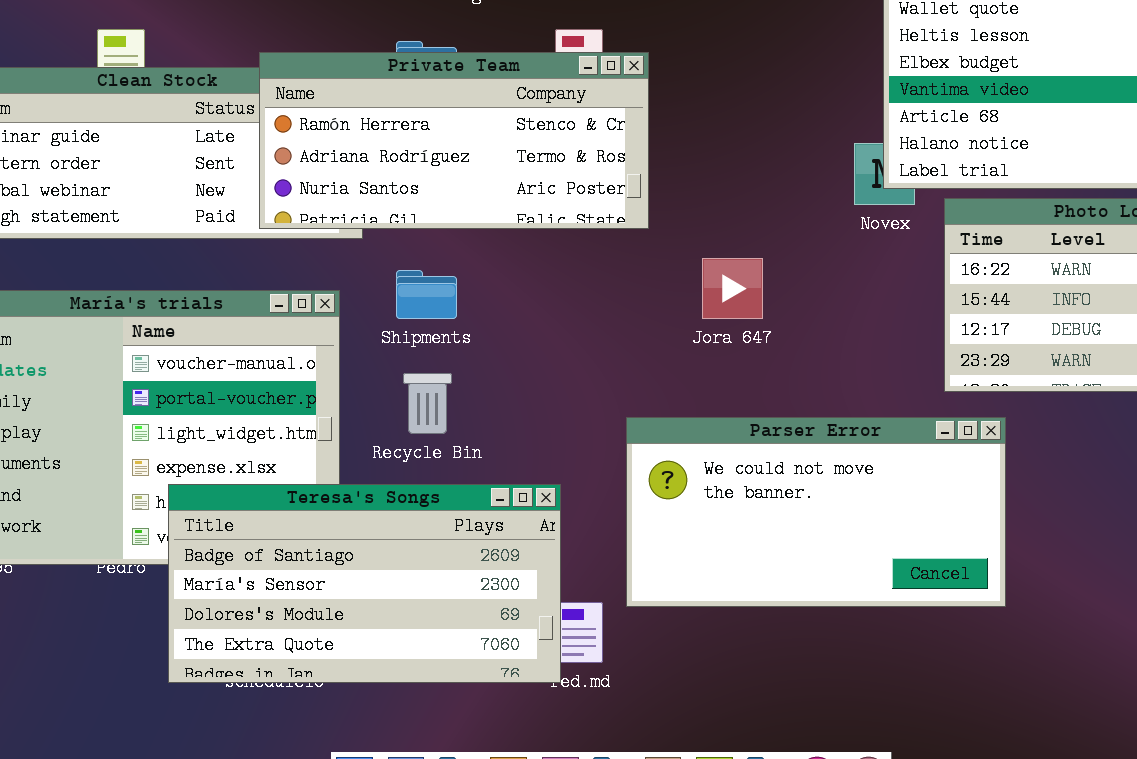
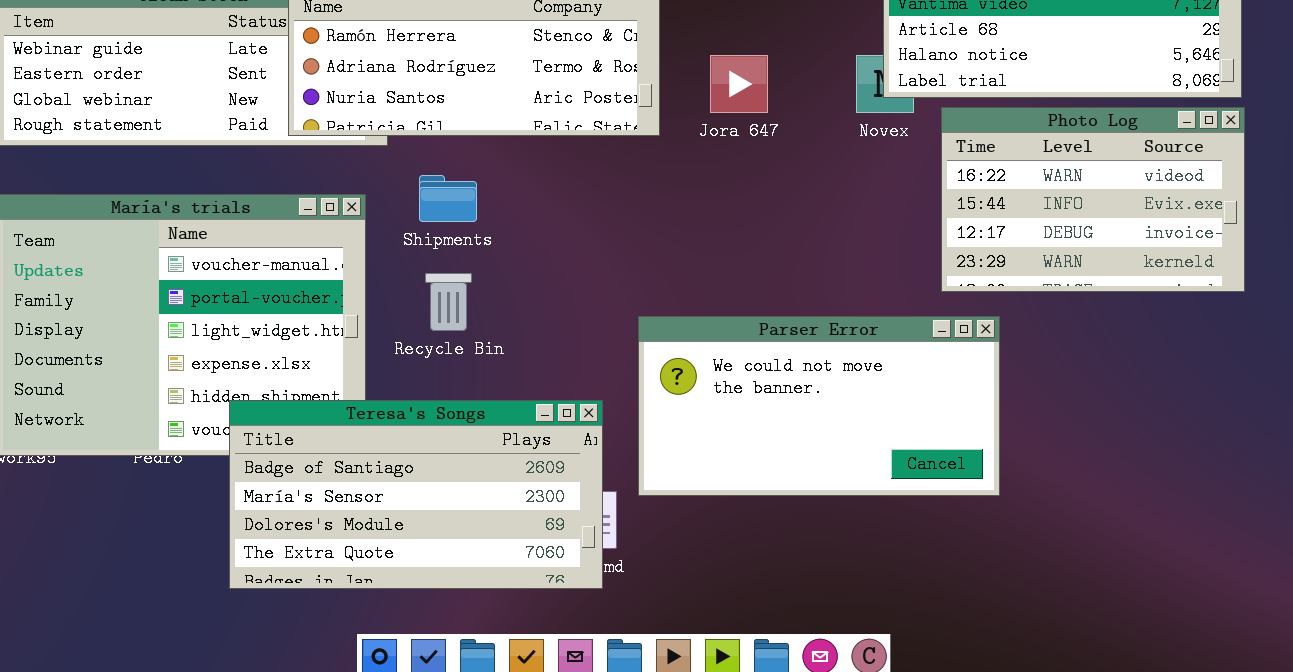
Jora 647: [702,258,763,319] -> [710,55,768,113], moved
Teresa's Songs: [168,484,561,683] -> [229,400,603,589], moved

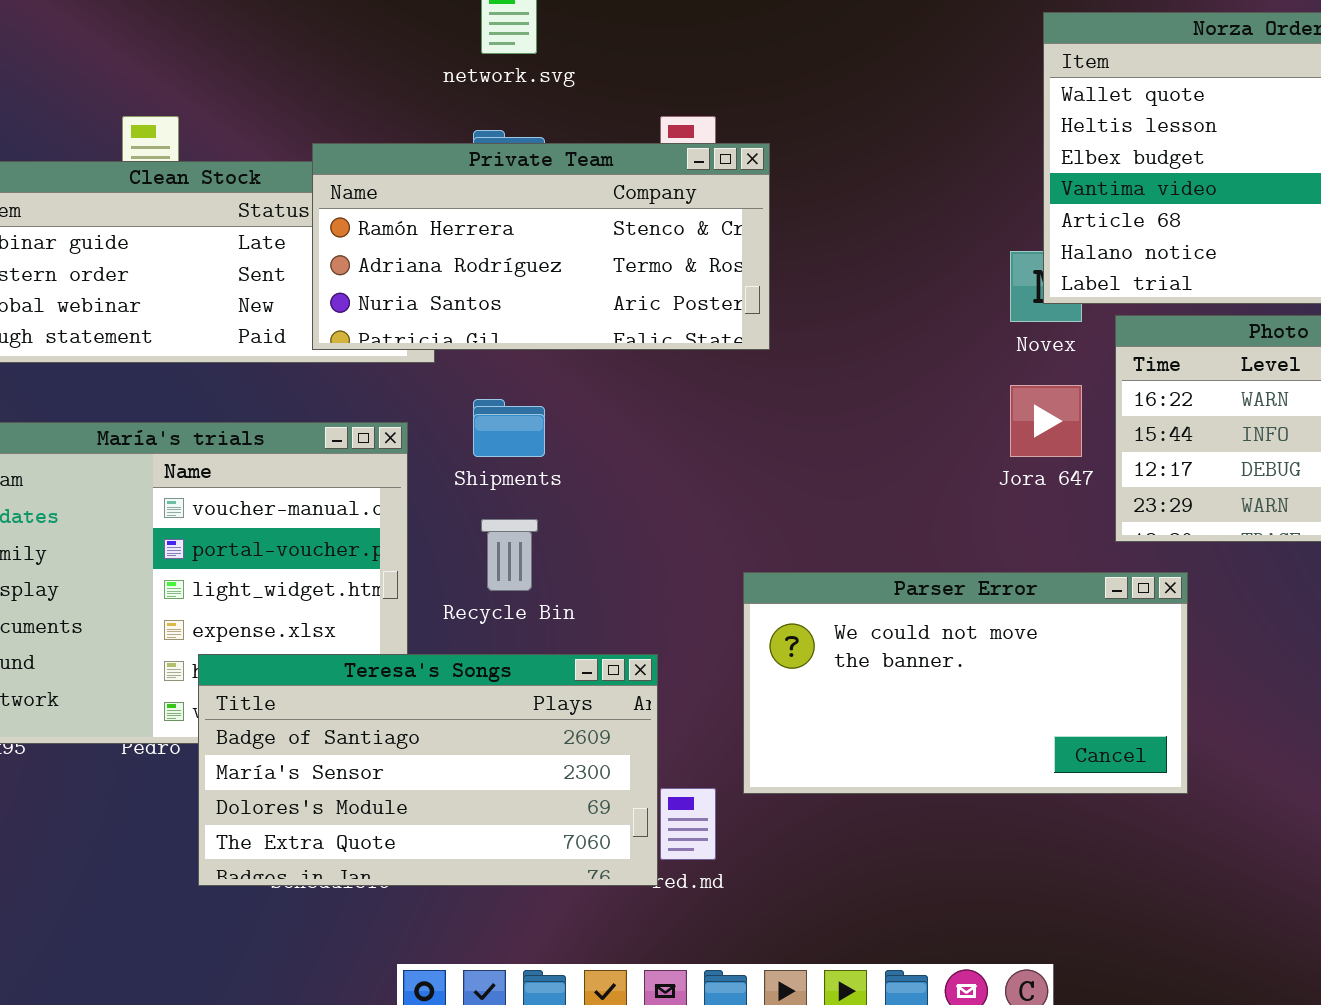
Jora 647: [710,55,768,113] -> [1010,385,1082,457], moved
Teresa's Songs: [229,400,603,589] -> [198,654,658,886], moved

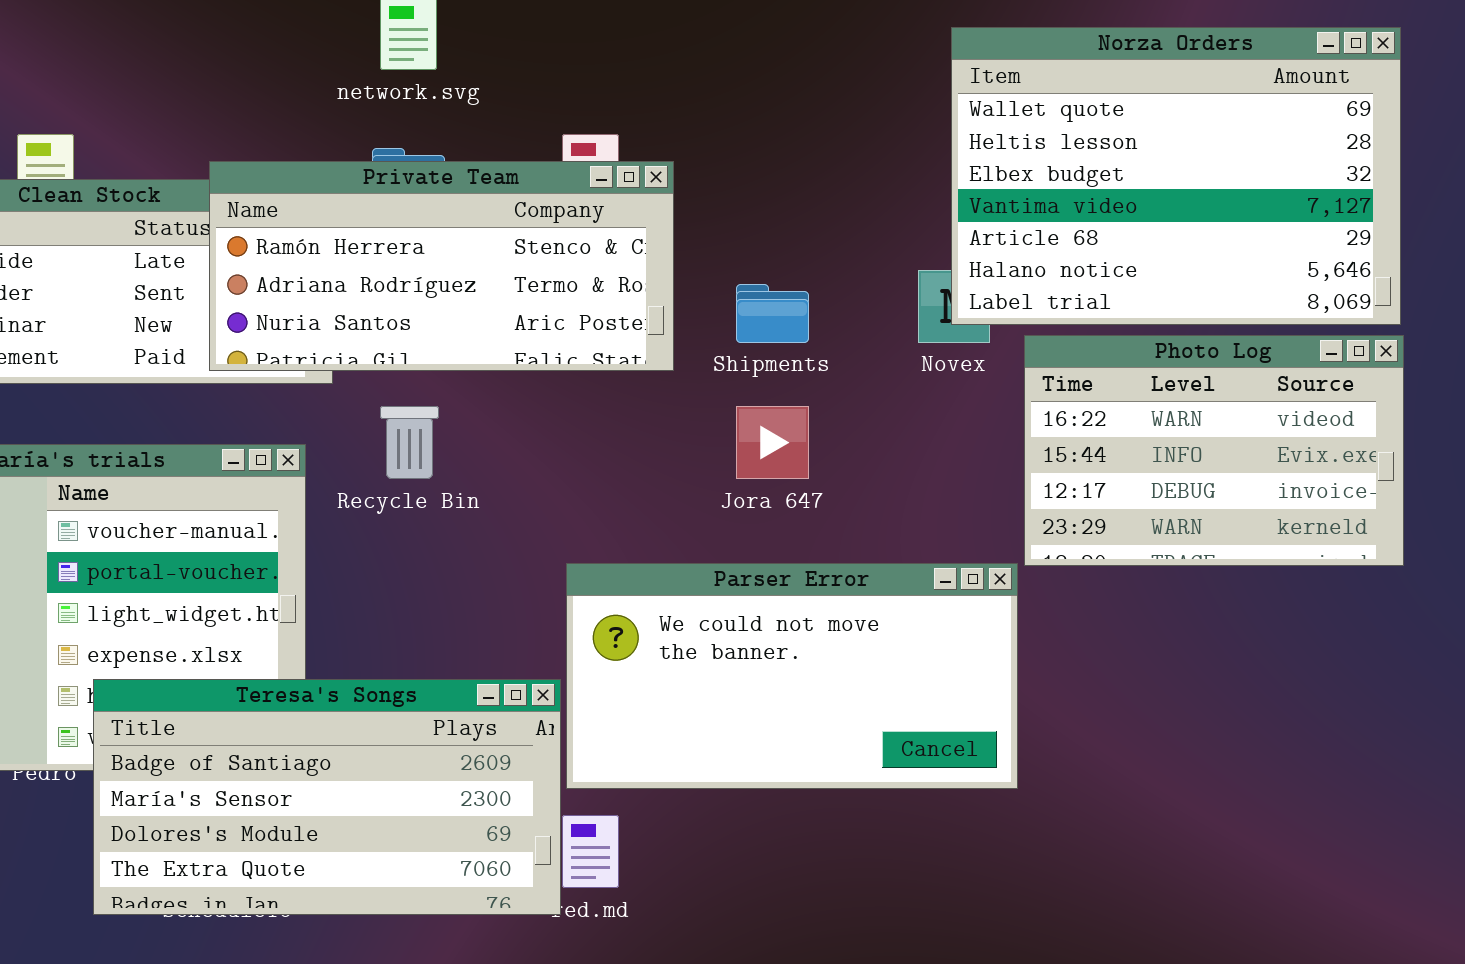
Jora 647: [1010,385,1082,457] -> [736,406,809,479], moved
Shipments: [473,399,545,457] -> [736,284,809,343], moved
Recycle Bin: [481,519,538,591] -> [380,406,439,479], moved
Parser Error: [743,572,1188,794] -> [566,563,1018,789], moved

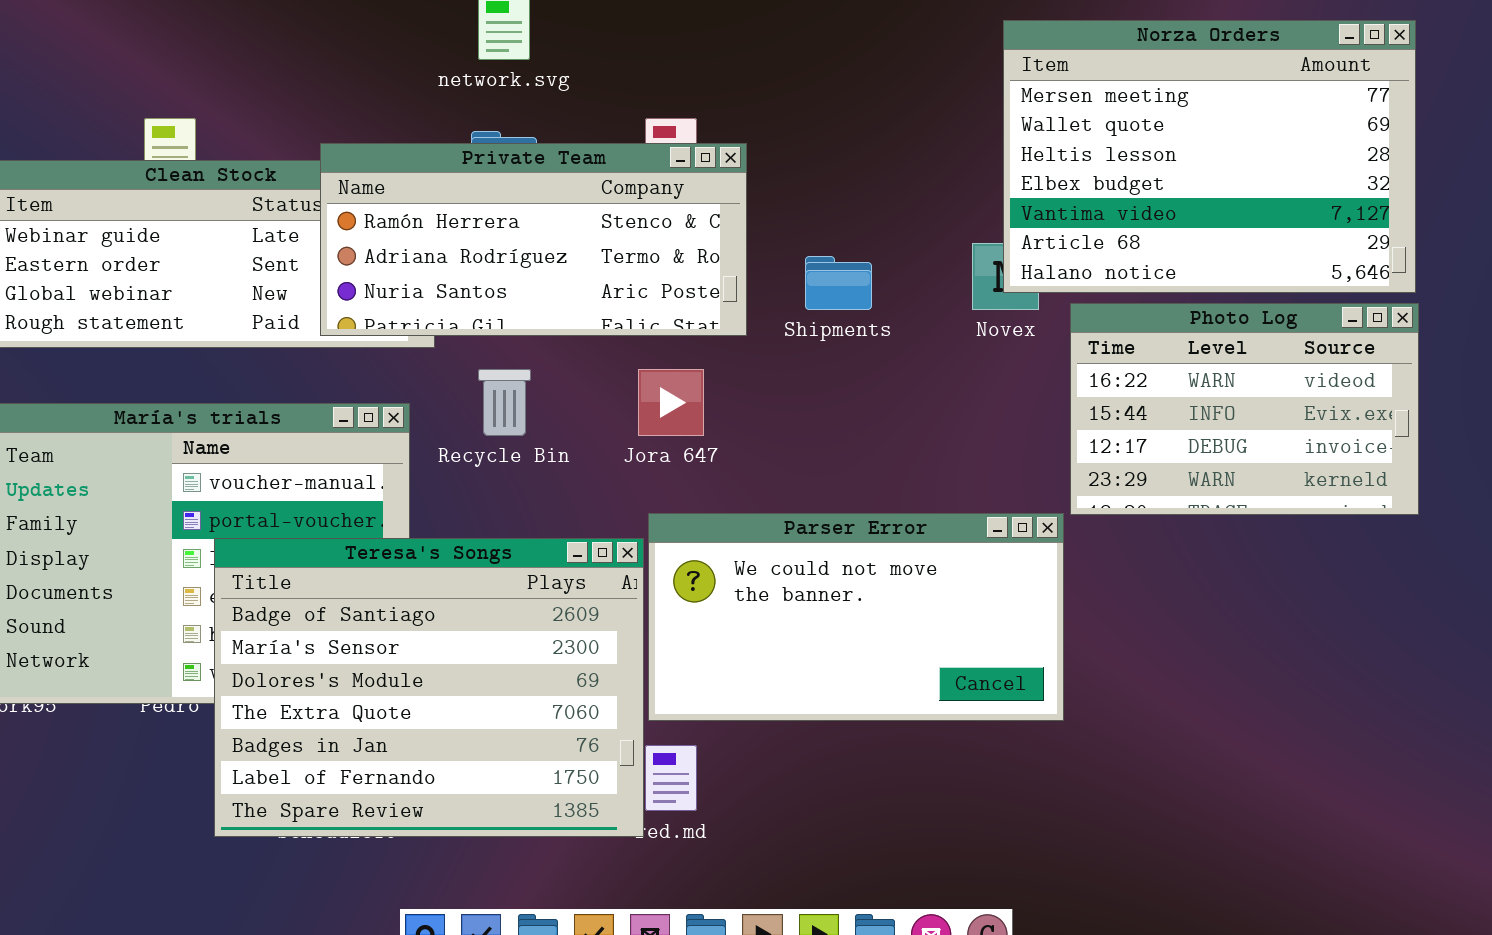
Norza Orders: [951,27,1401,325] -> [1003,20,1416,293], scrolled up 1 row
Jora 647: [736,406,809,479] -> [638,369,704,436], moved
Teresa's Songs: [93,679,561,915] -> [214,538,644,837], resized

